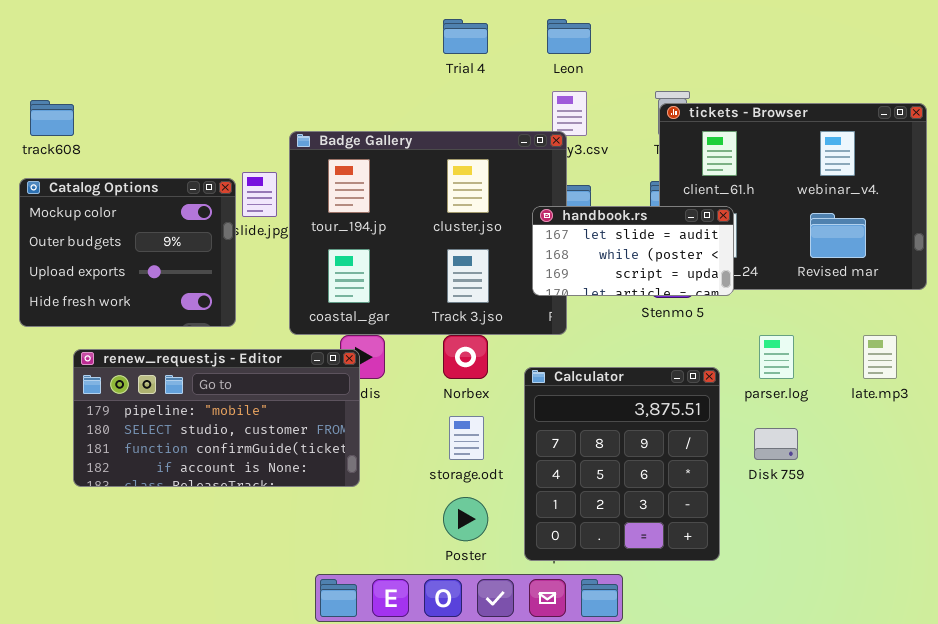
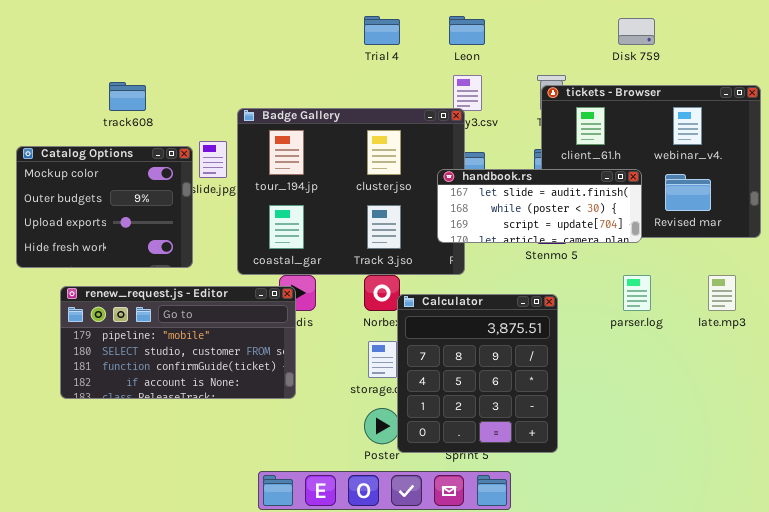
track608: [30,100,74,136] -> [109,82,146,111], moved
handbook.rs: [532,206,734,296] -> [437,169,642,243], resized
Calculator: [524,367,720,561] -> [397,294,558,453], moved
Disk 759: [754,428,798,460] -> [618,18,655,45], moved

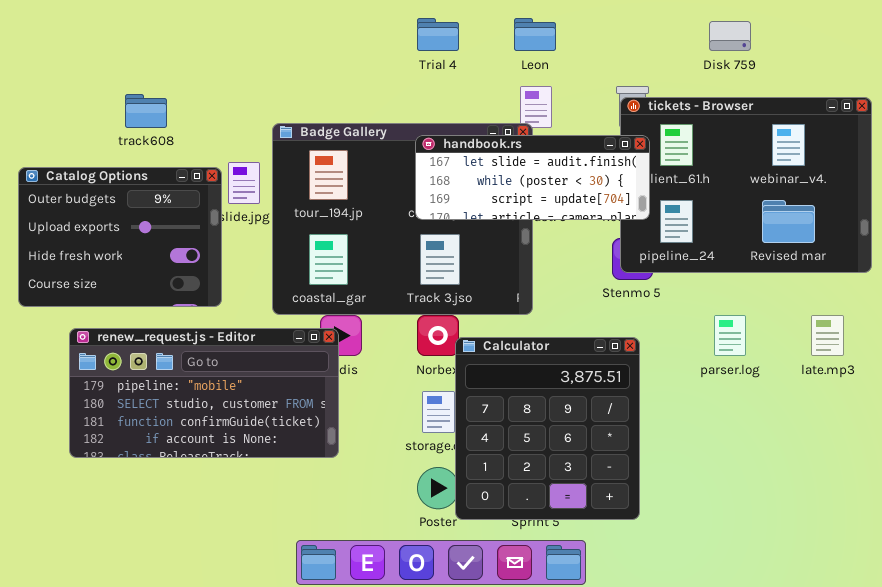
Catalog Options: [16,146,193,268] -> [18,167,222,307], scrolled down 1 row
handbook.rs: [437,169,642,243] -> [415,135,650,220], moved

